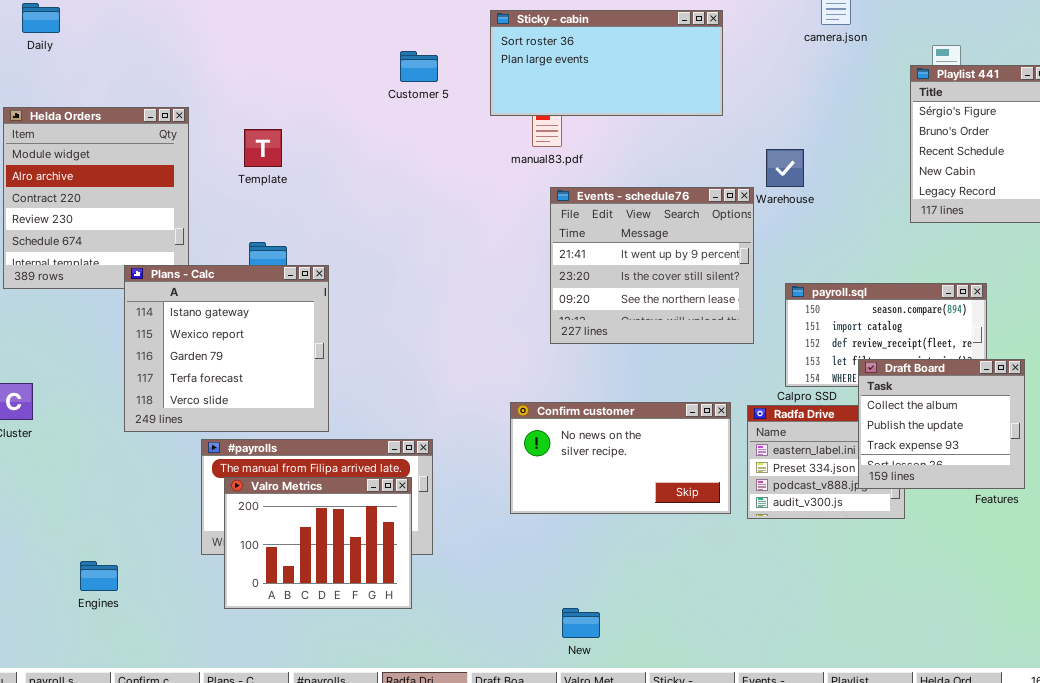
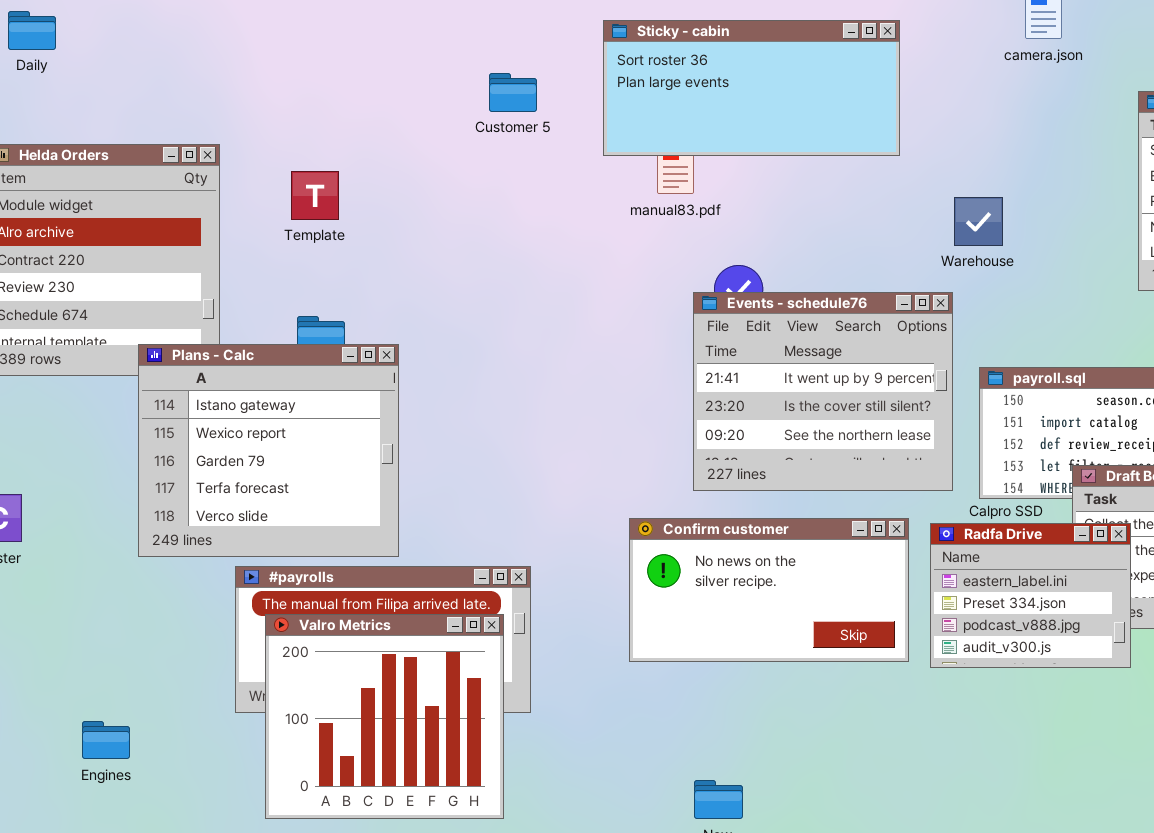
Events - schedule76: [550,187,754,344] -> [693,292,953,491], moved
Radfa Drive: [747,405,905,519] -> [930,523,1131,668], raised
Valro Metrics: [224,477,412,609] -> [265,614,504,819], resized

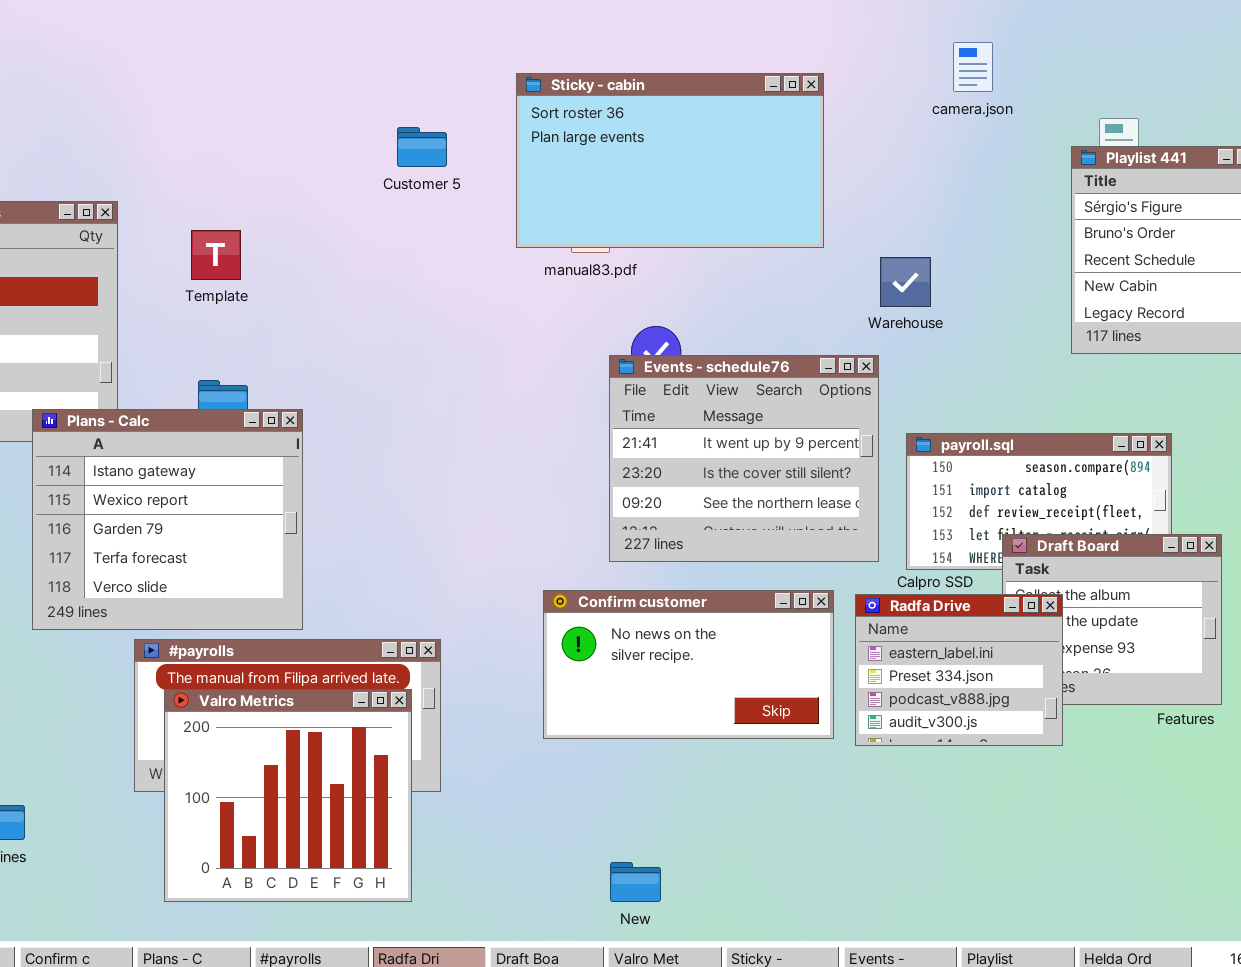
Sticky - cabin: [603,20,900,156] -> [516,73,824,248], resized

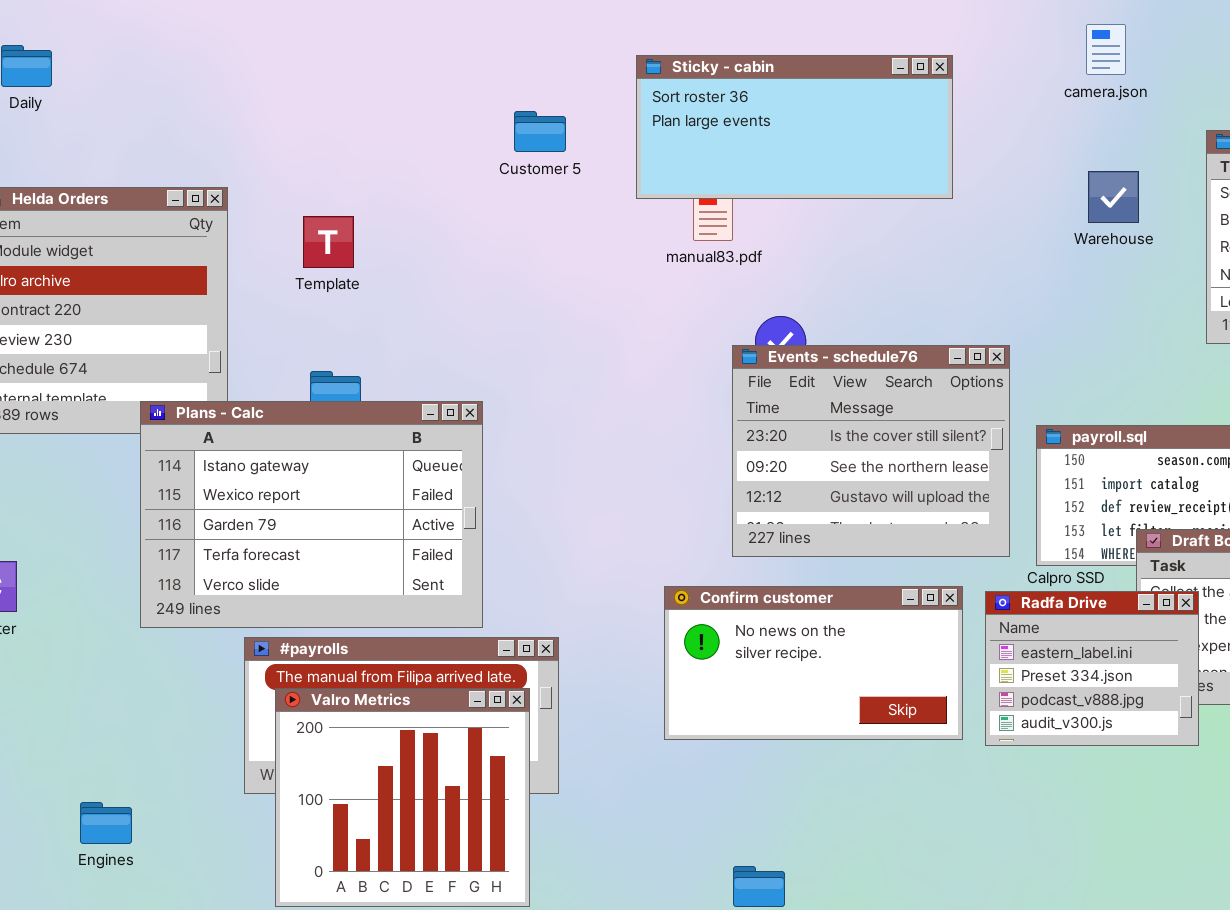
Sticky - cabin: [516,73,824,248] -> [636,55,953,199], resized
Warehouse: [880,257,931,307] -> [1088,171,1139,223], moved
Events - schedule76: [609,355,879,562] -> [732,345,1010,557], scrolled down 1 row
Plans - Calc: [32,409,303,630] -> [140,401,483,628], resized

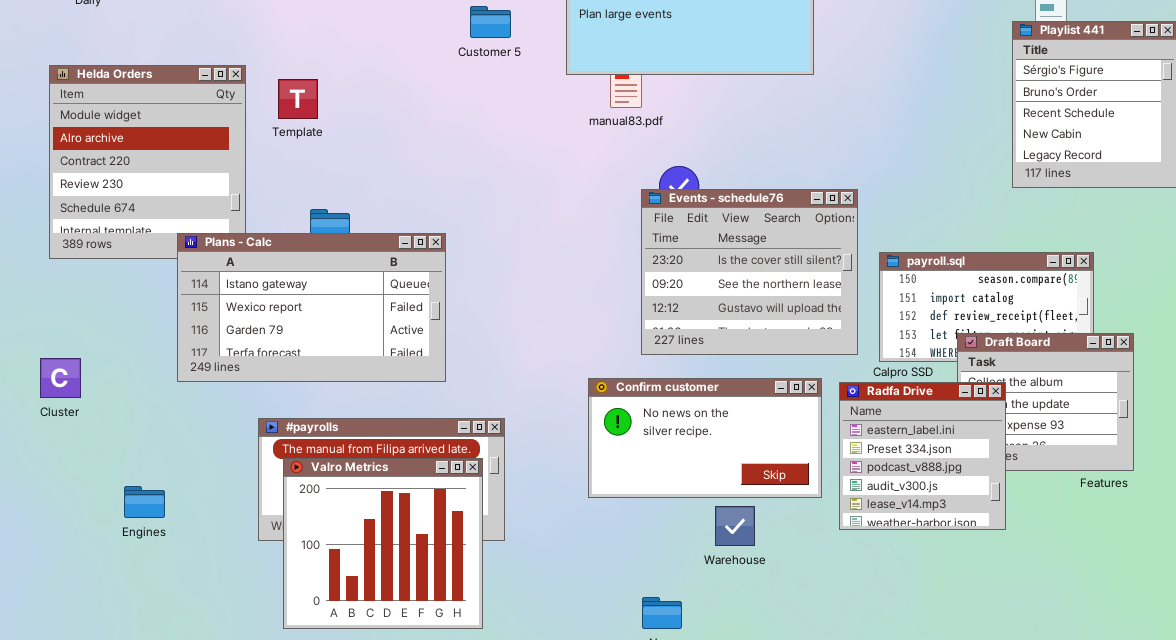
Warehouse: [1088,171,1139,223] -> [715,506,755,546], moved
Template: [303,216,354,268] -> [278,79,318,119], moved
Plans - Calc: [140,401,483,628] -> [177,233,446,382], resized
Radfa Drive: [985,591,1199,746] -> [839,382,1006,530], resized
Engines: [80,802,132,844] -> [124,486,165,518], moved

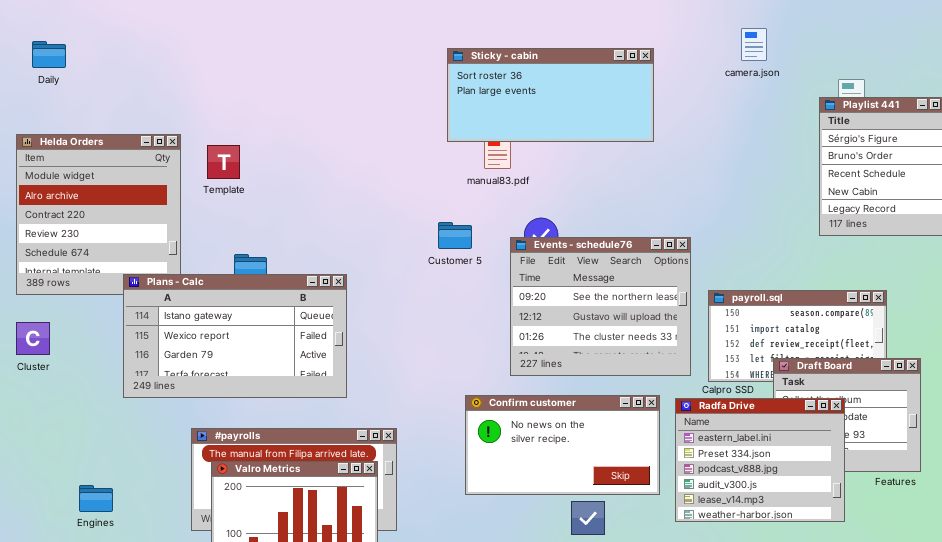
Customer 5: [470,6,511,38] -> [438,222,472,249], moved
Events - schedule76: [641,189,858,355] -> [510,237,691,376], scrolled down 1 row
Cluster: [40,358,81,398] -> [16,322,50,355], moved
Radfa Drive: [839,382,1006,530] -> [675,398,845,522], resized

